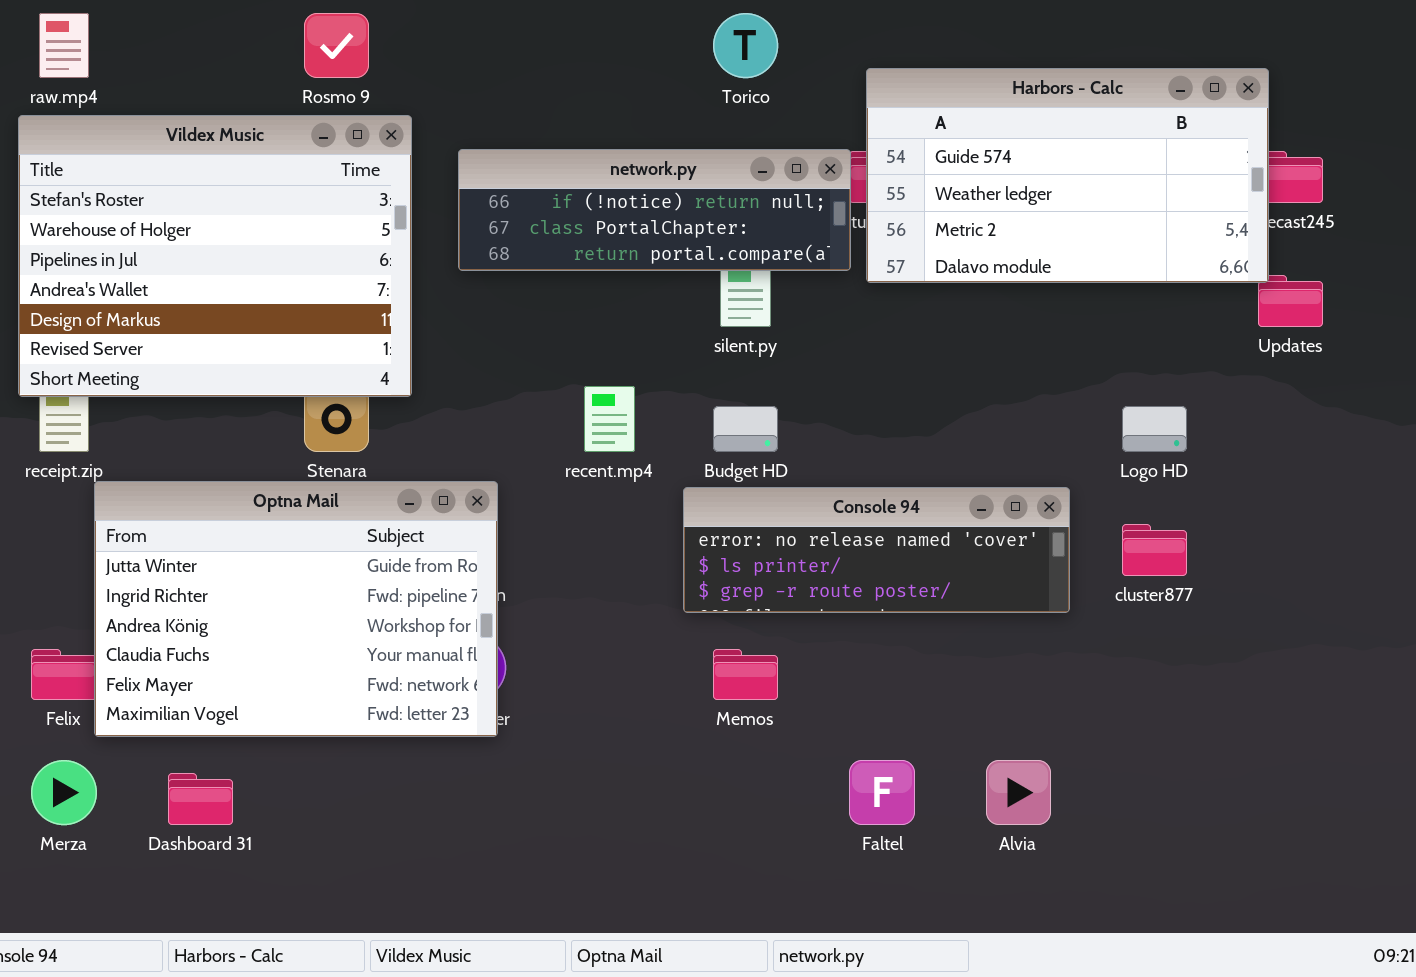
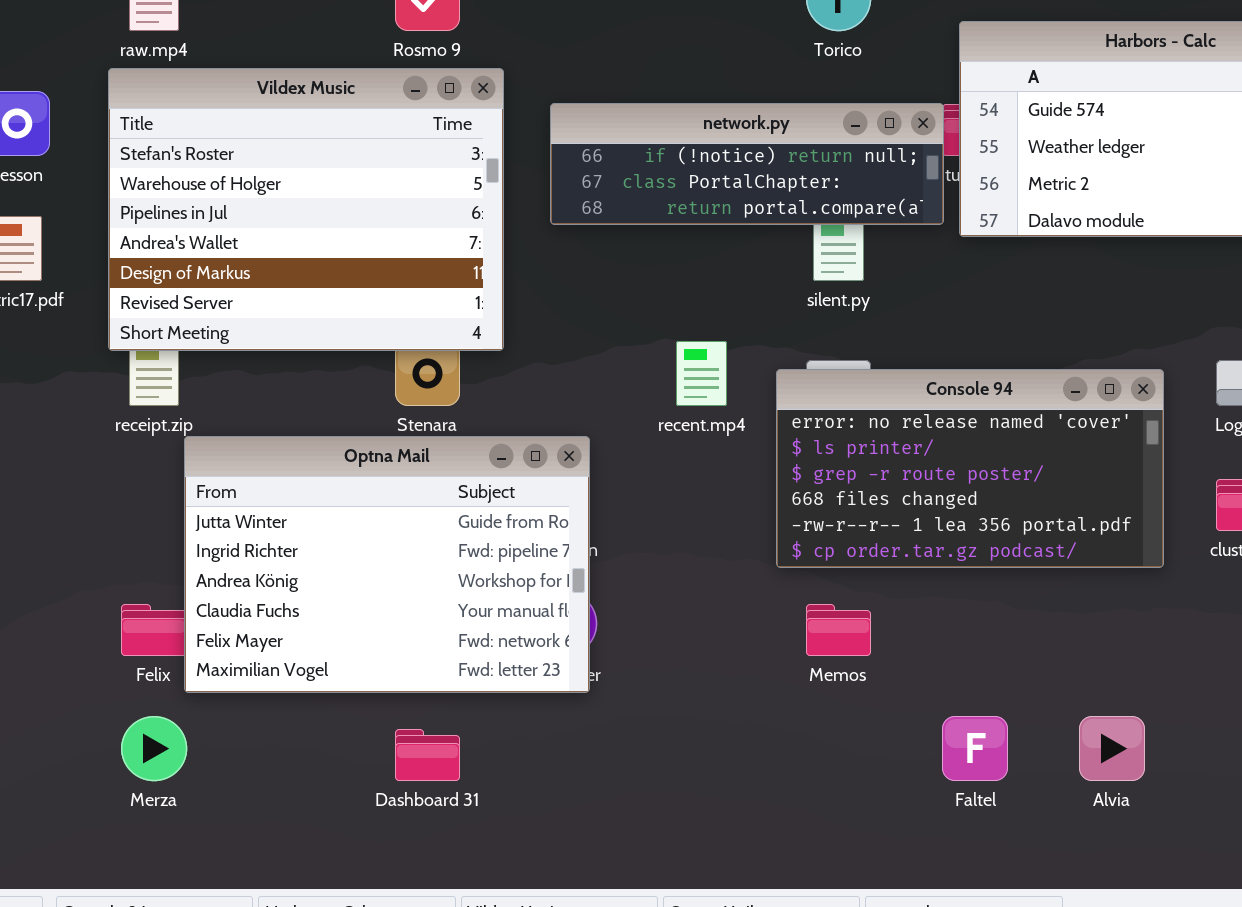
Console 94: [683,487,1070,613] -> [776,369,1164,568], resized
Dashboard 31: [168,773,233,825] -> [395,729,460,781], moved

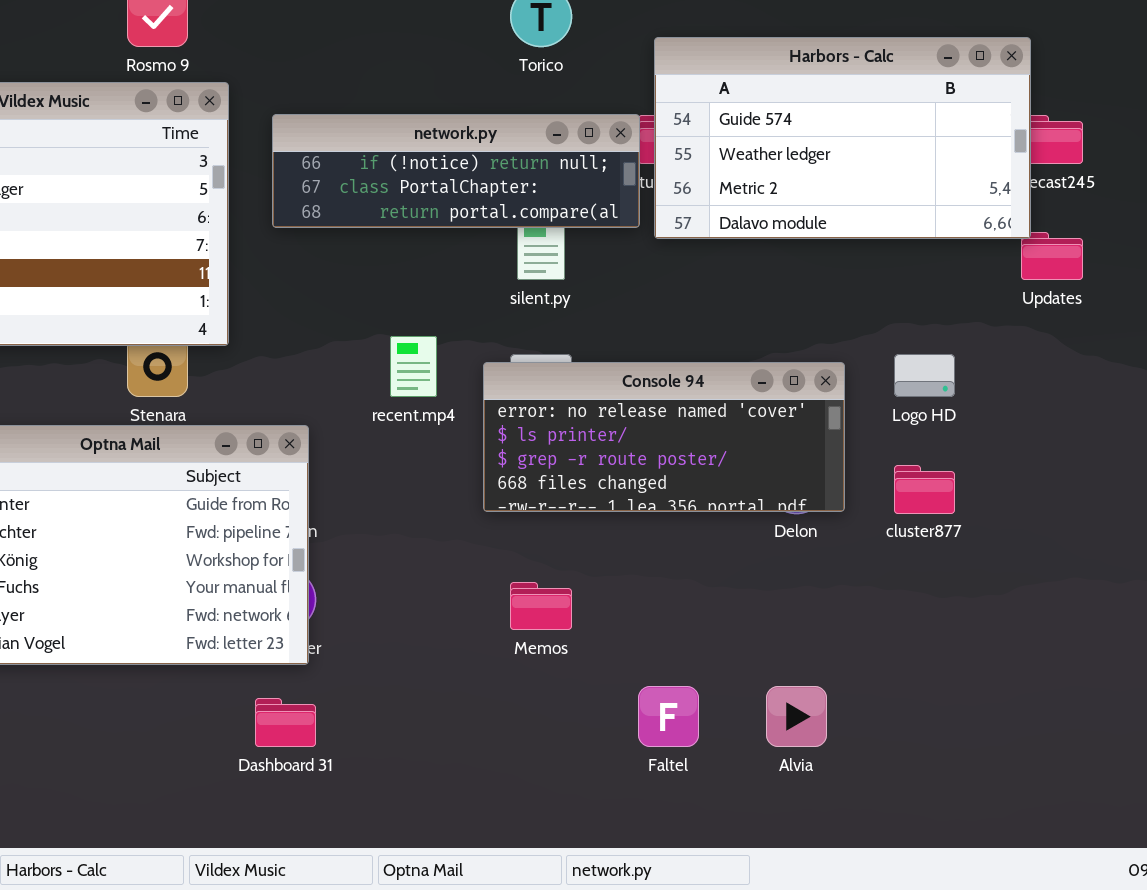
Console 94: [776,369,1164,568] -> [483,362,845,512], resized
Dashboard 31: [395,729,460,781] -> [255,698,316,747], moved

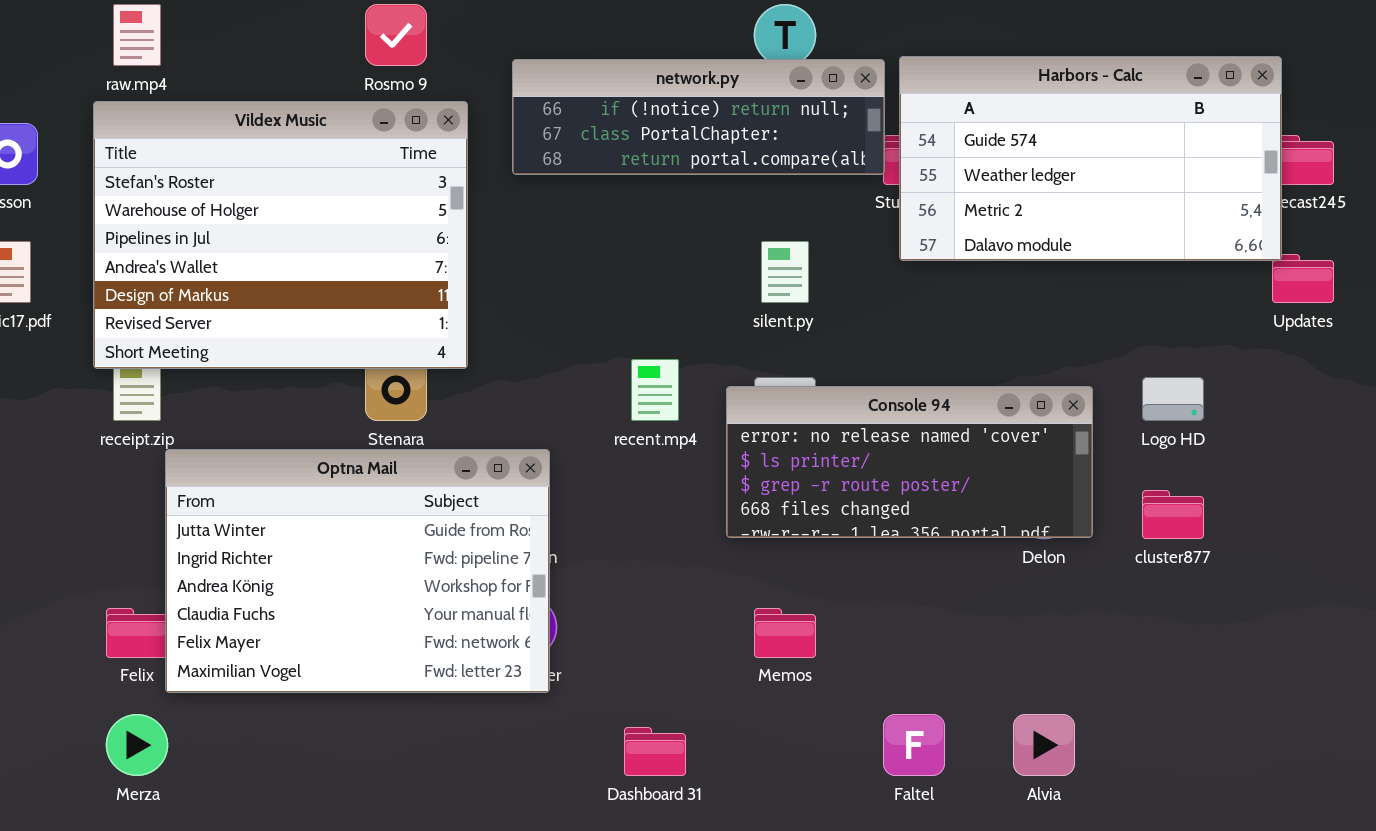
network.py: [272,114,640,228] -> [512,59,885,175], moved
Dashboard 31: [255,698,316,747] -> [624,727,686,776], moved

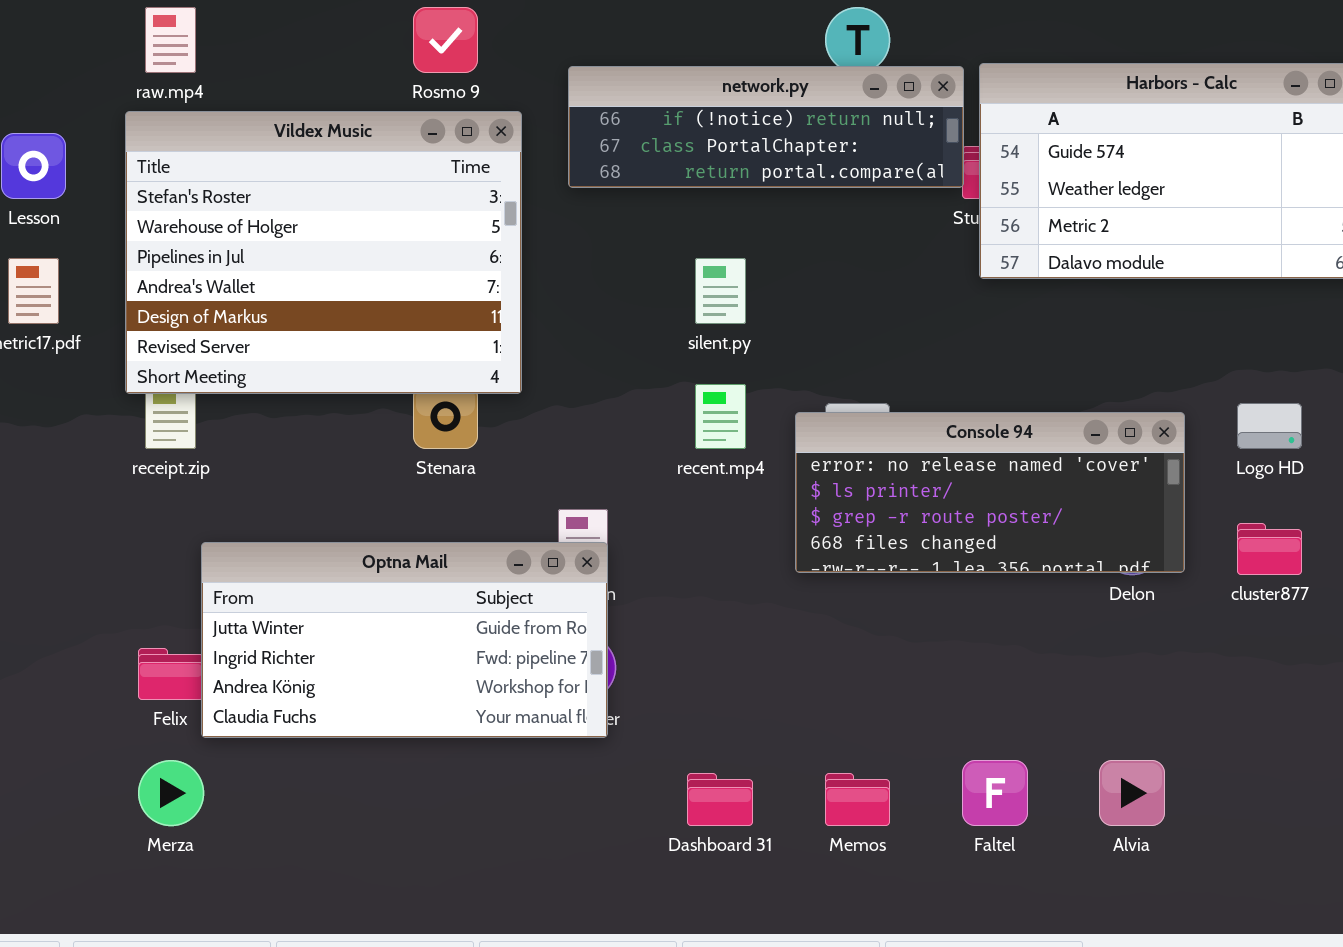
silent.py: [761,241,809,303] -> [695,258,746,324], moved
Optna Mail: [165,449,550,693] -> [201,542,608,738], resized
Memos: [754,608,816,658] -> [825,773,890,826], moved

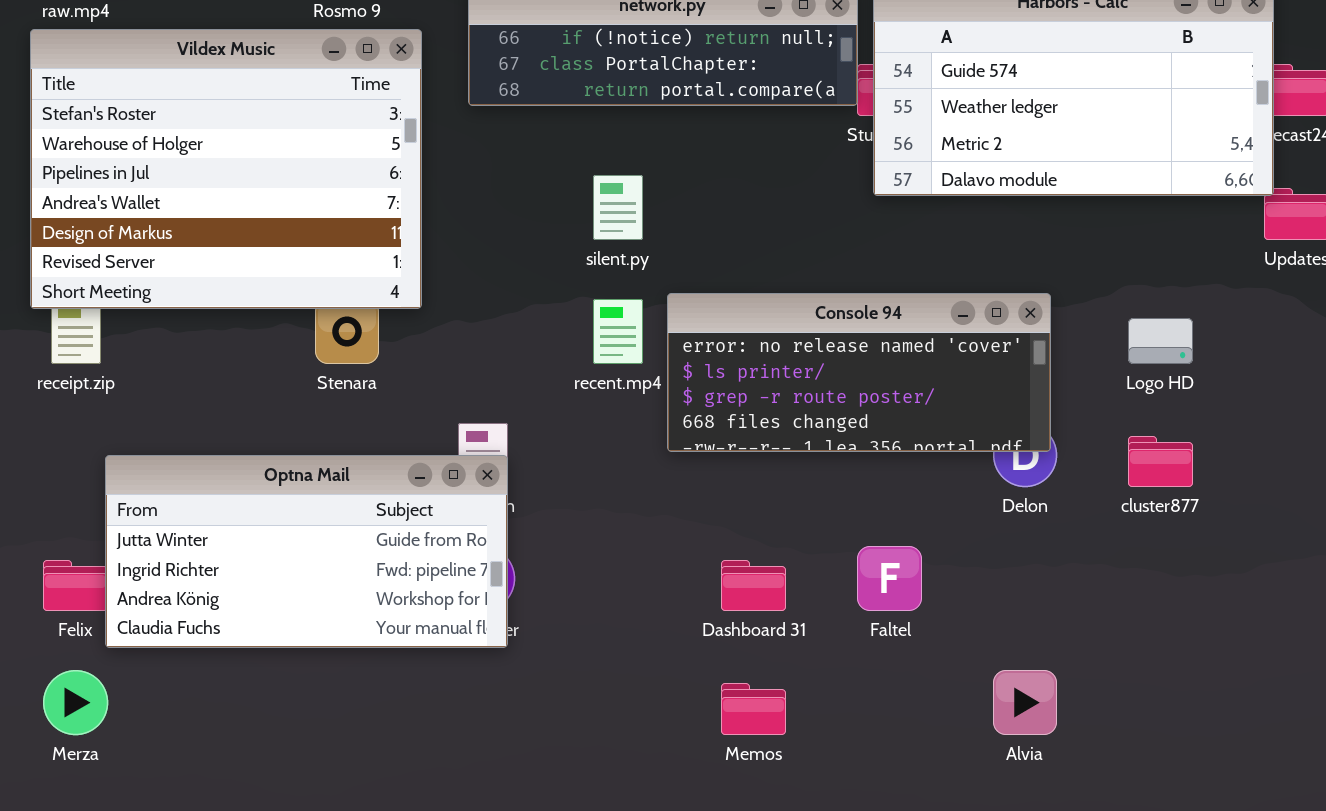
Console 94: [795,412,1185,573] -> [667,293,1051,452], moved
Faltel: [962,760,1028,826] -> [857,546,922,611], moved
Dashboard 31: [687,773,753,826] -> [721,560,786,611], moved

